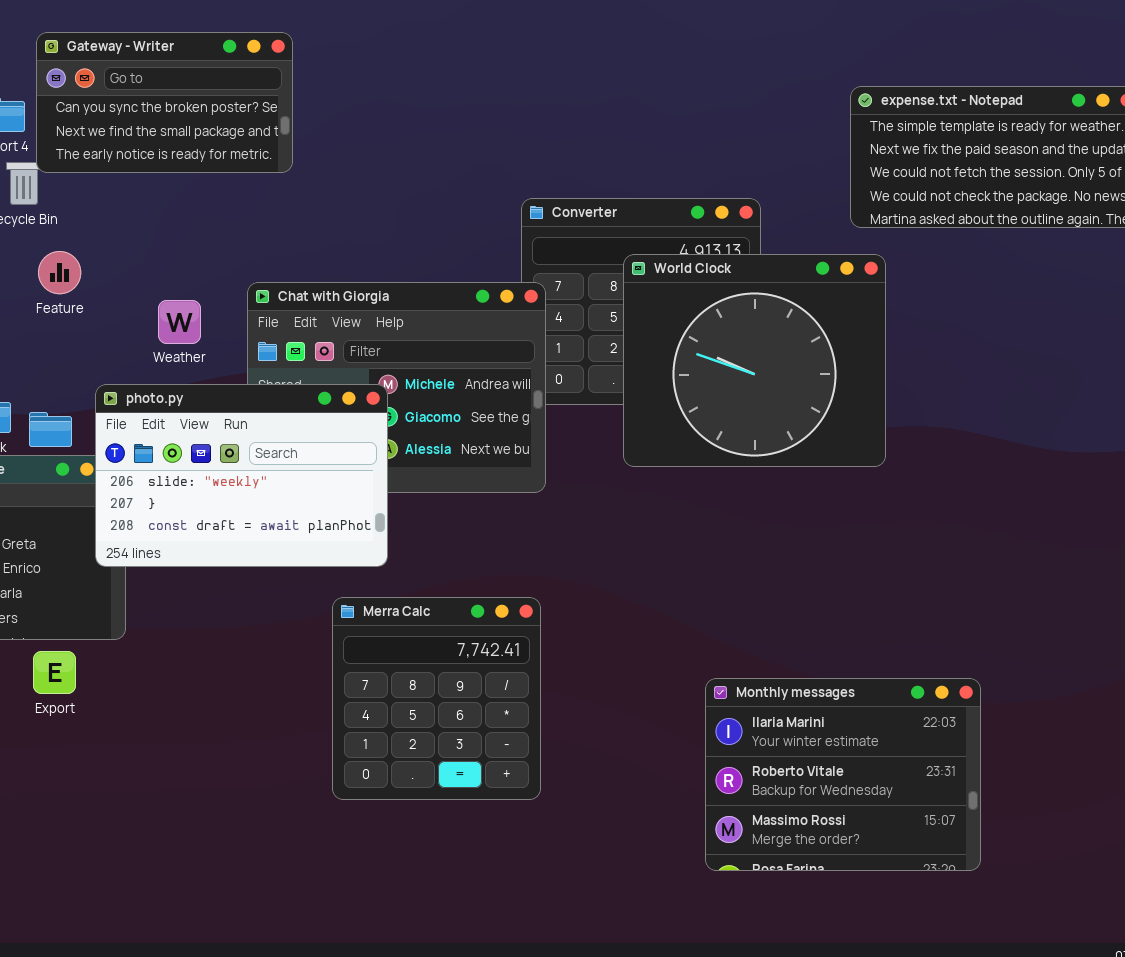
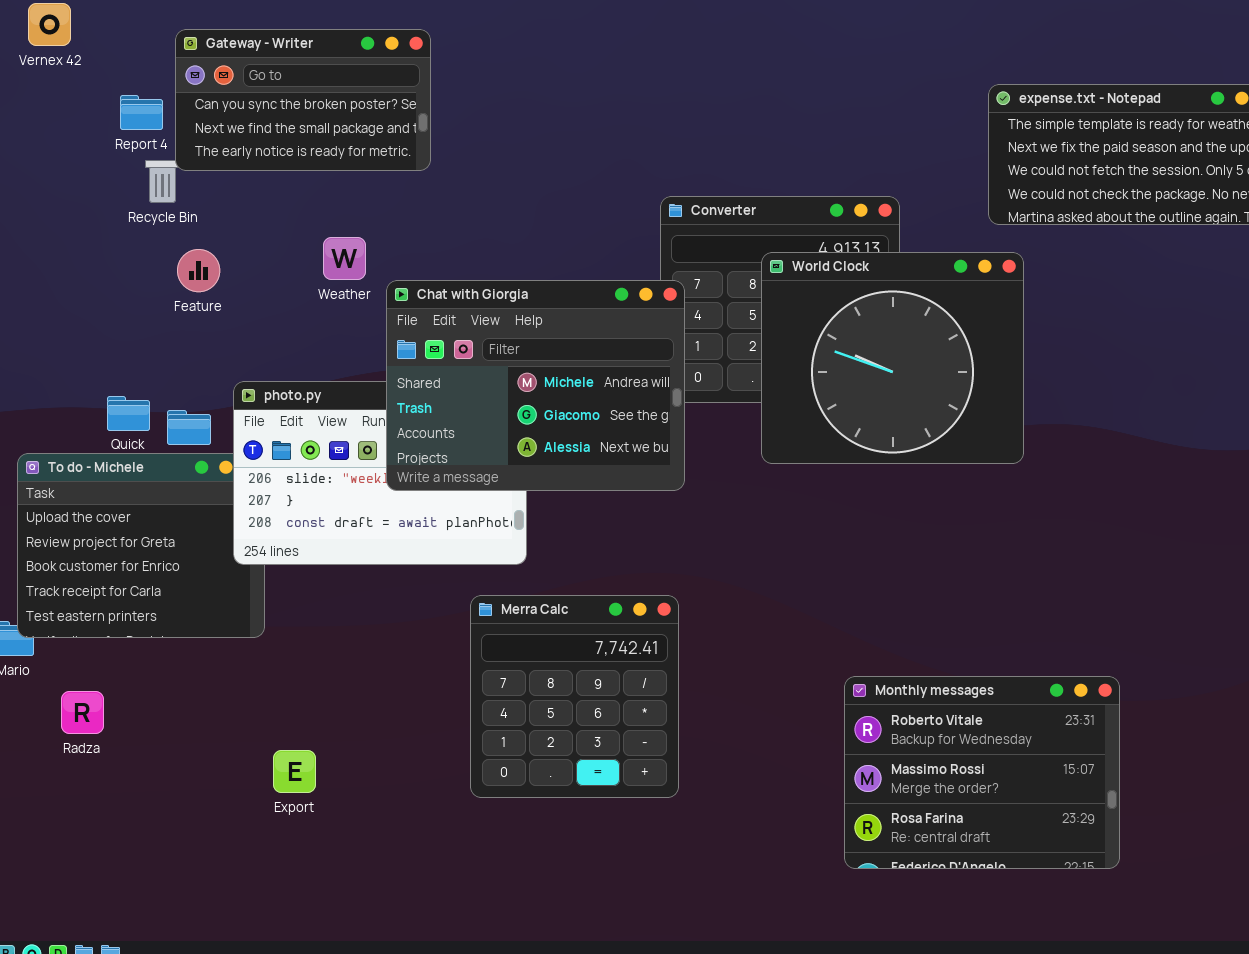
Chat with Giorgia: [247,282,546,493] -> [386,280,685,491], raised
Weather: [158,300,201,344] -> [323,237,366,280], moved
Export: [33,651,76,694] -> [273,750,316,793], moved
Monthly messages: [705,678,981,871] -> [844,676,1120,869], scrolled down 1 row

